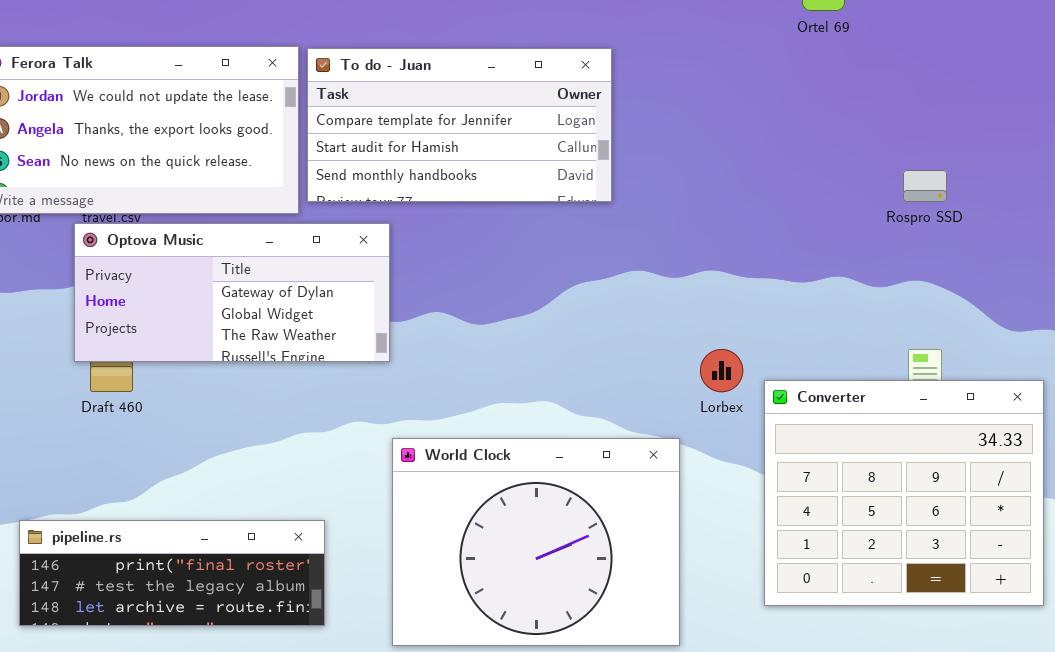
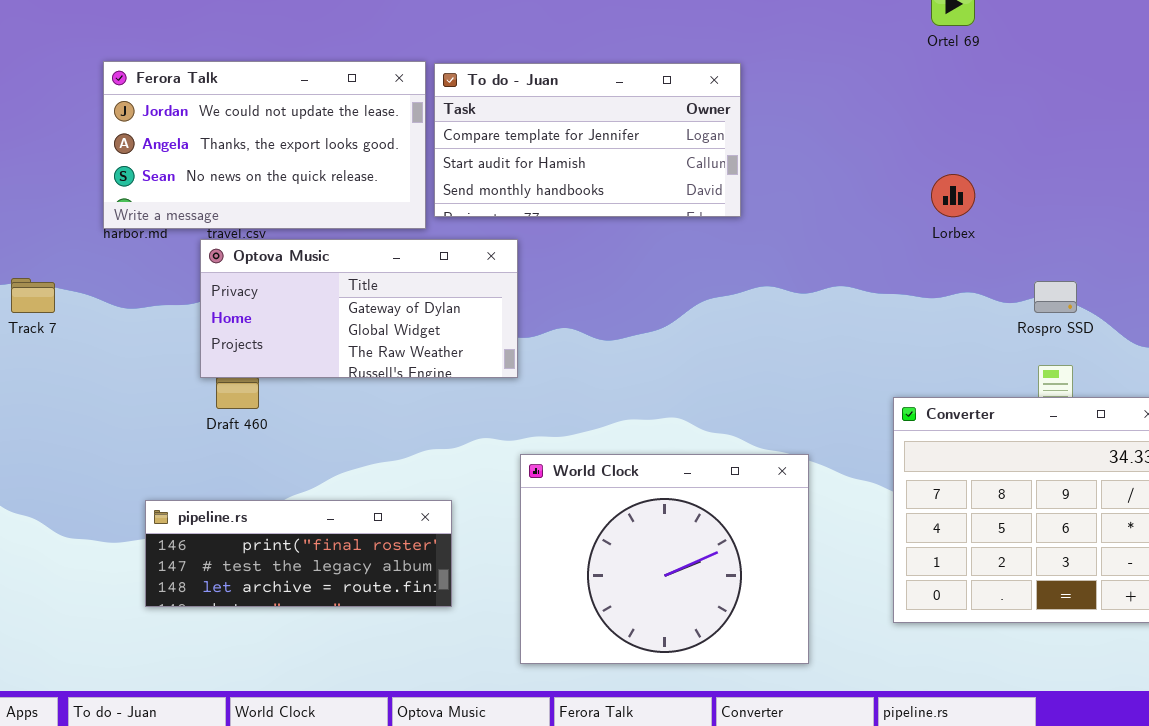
Rospro SSD: [903,170,947,202] -> [1034,281,1077,313], moved
Lorbex: [700,349,743,392] -> [931,174,975,217], moved
pipeline.rs: [19,520,325,626] -> [145,500,452,607], moved

